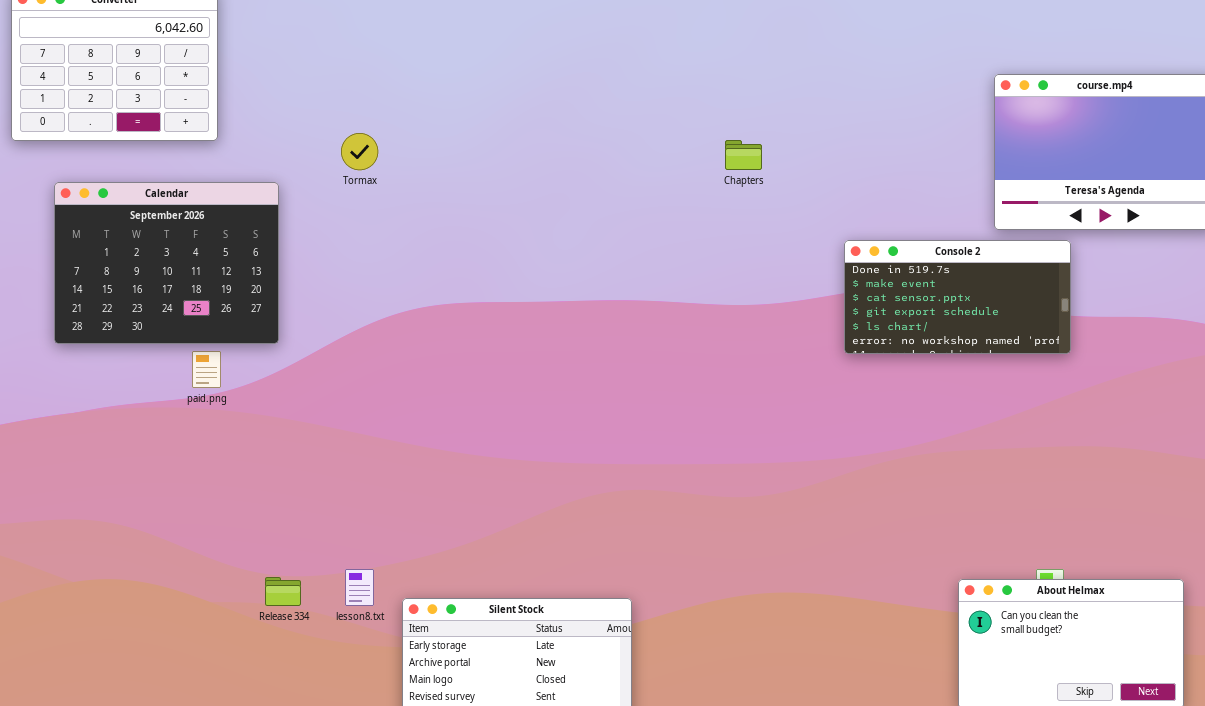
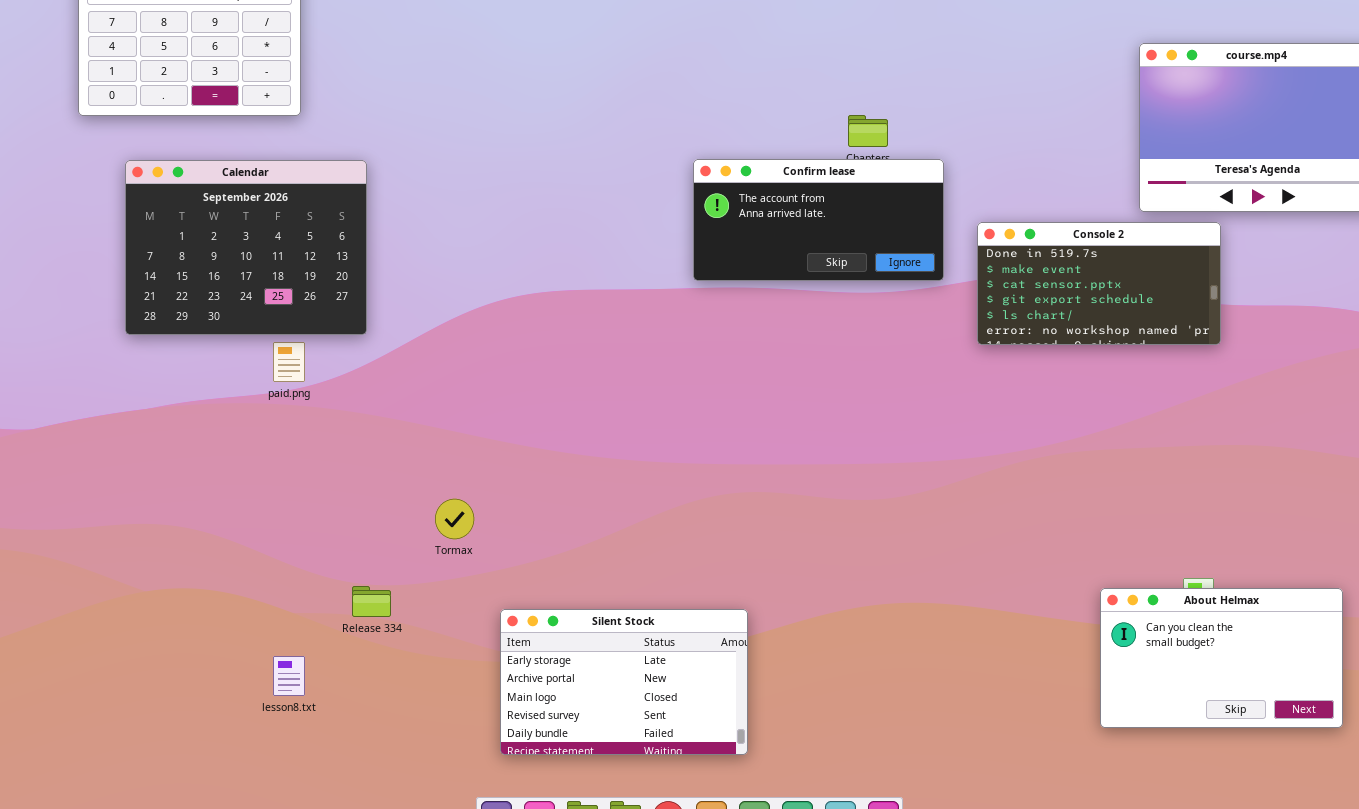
Tormax: [341,133,378,170] -> [435,499,474,539], moved
Confirm lease: none -> [693,159,944,281], opened
lesson8.txt: [345,569,374,606] -> [273,656,305,696], moved

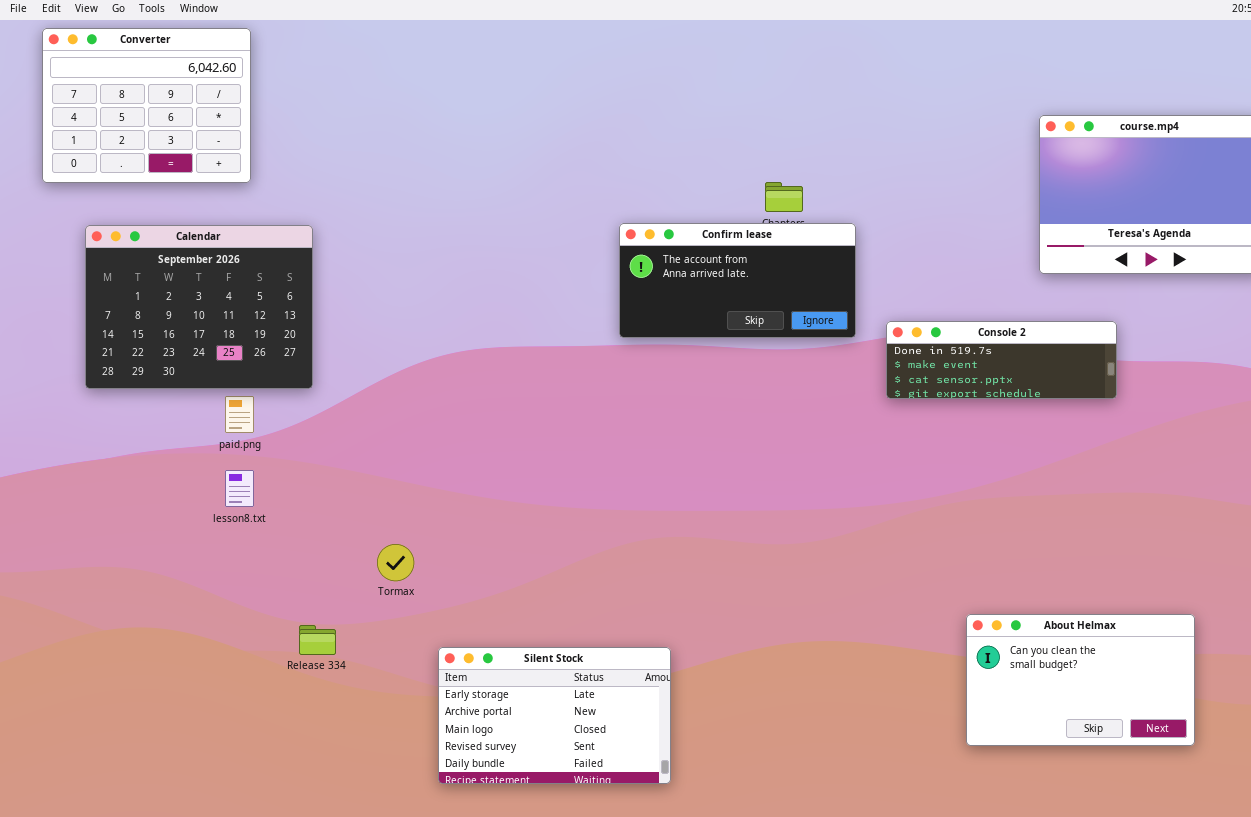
Console 2: [977,222,1221,345] -> [886,321,1117,399], resized
About Helmax: [1100,588,1343,728] -> [966,614,1195,746], moved
lesson8.txt: [273,656,305,696] -> [225,470,254,507], moved

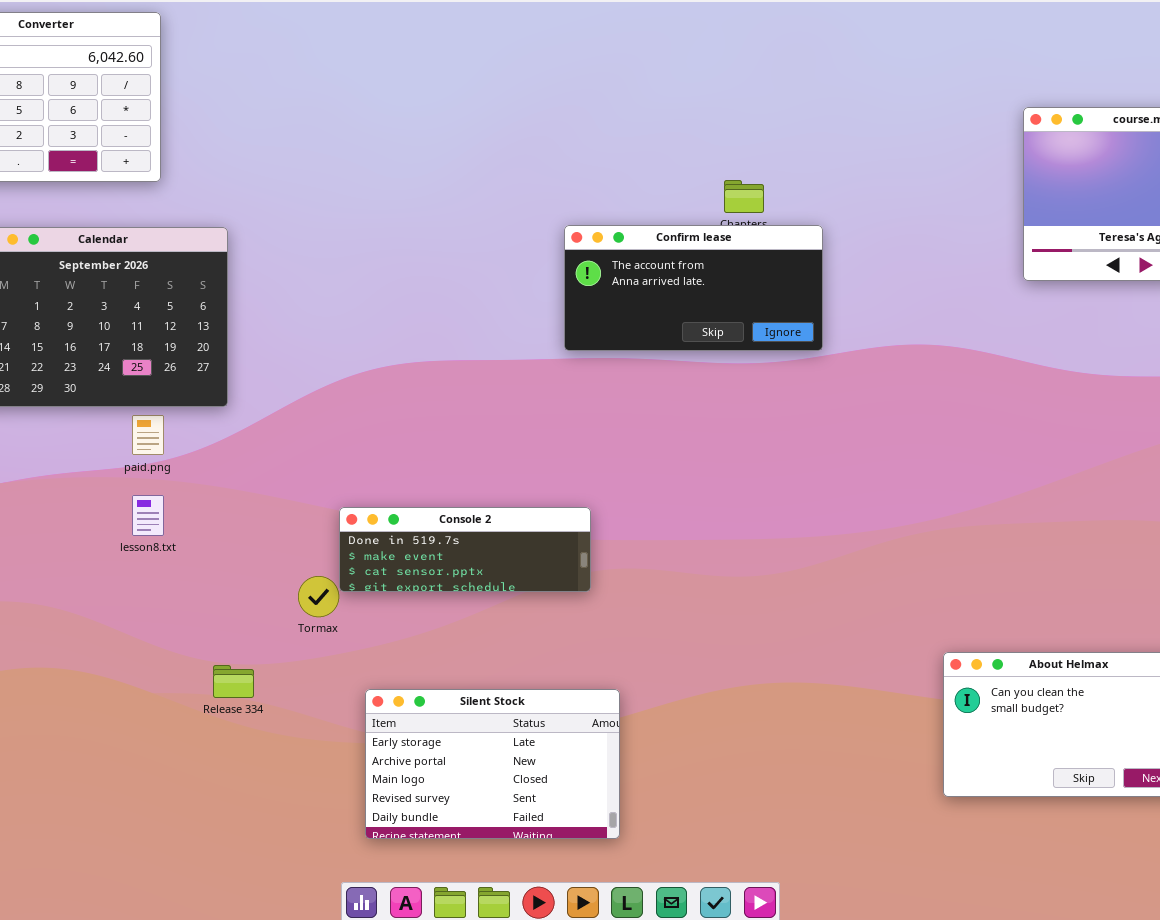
Console 2: [886,321,1117,399] -> [339,507,591,592], moved

